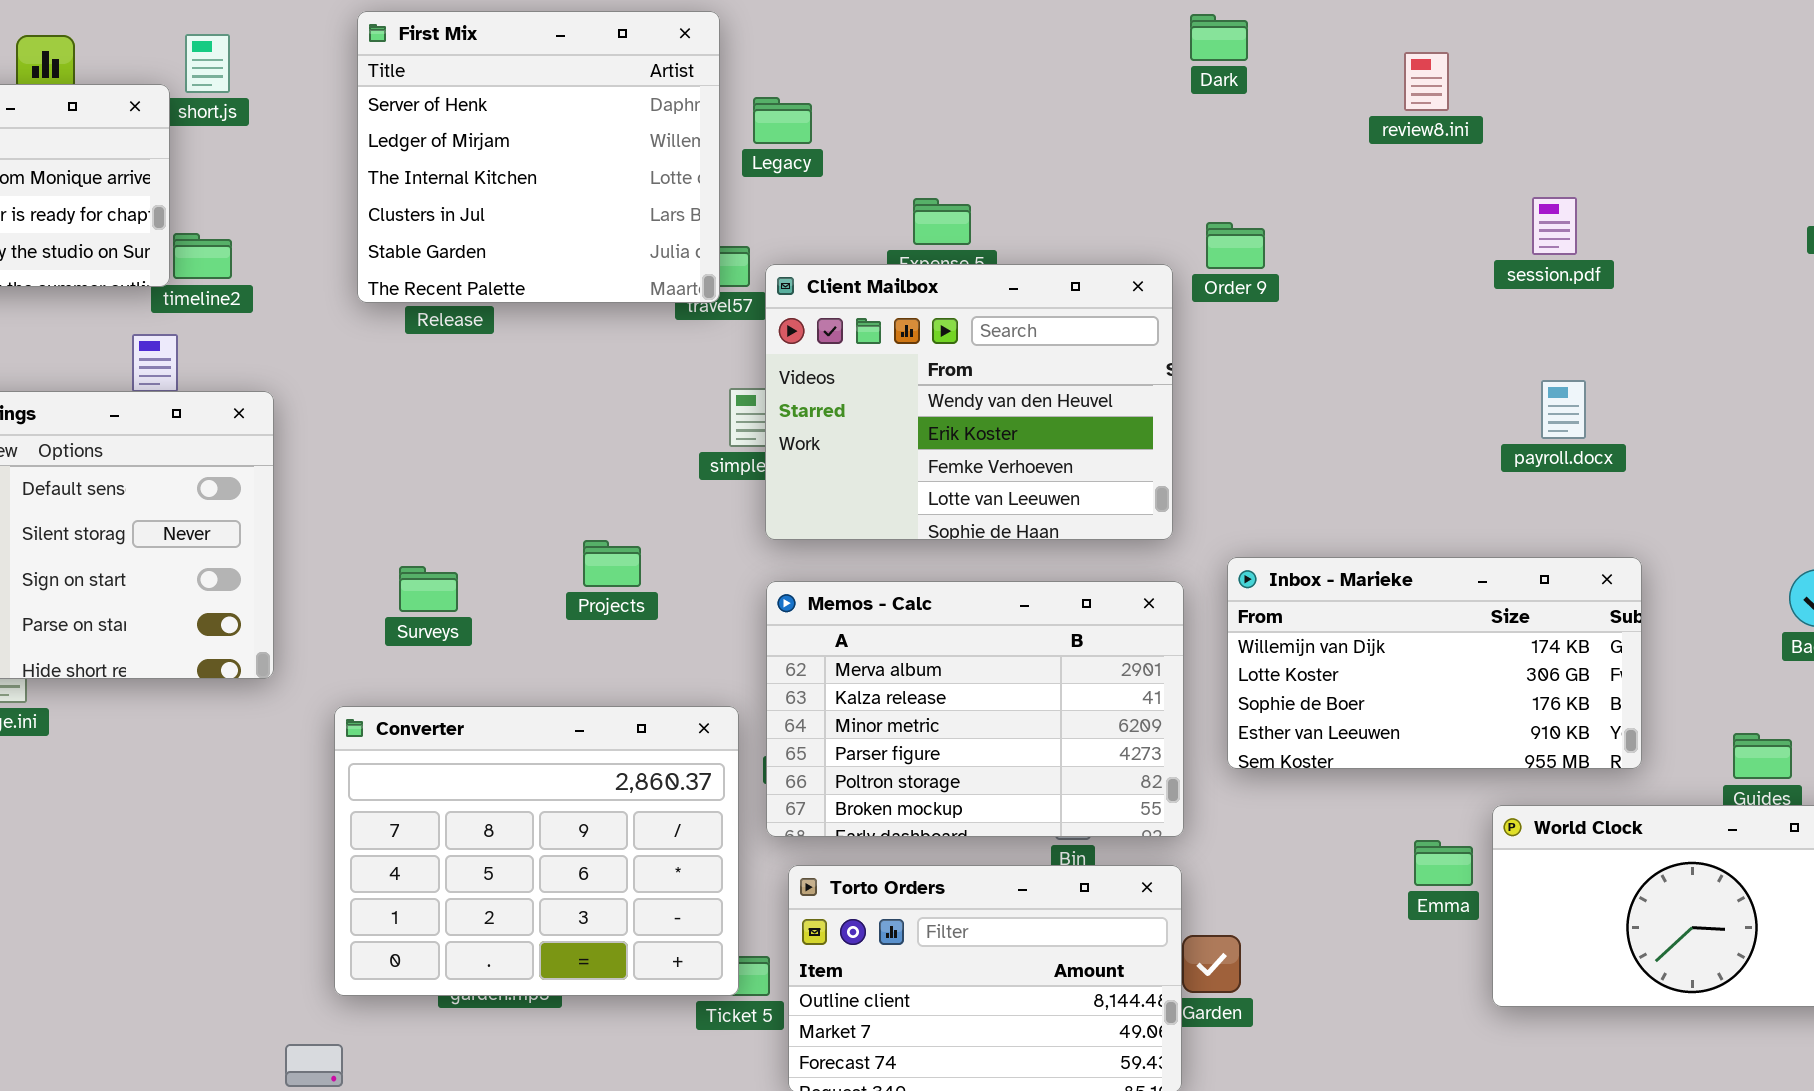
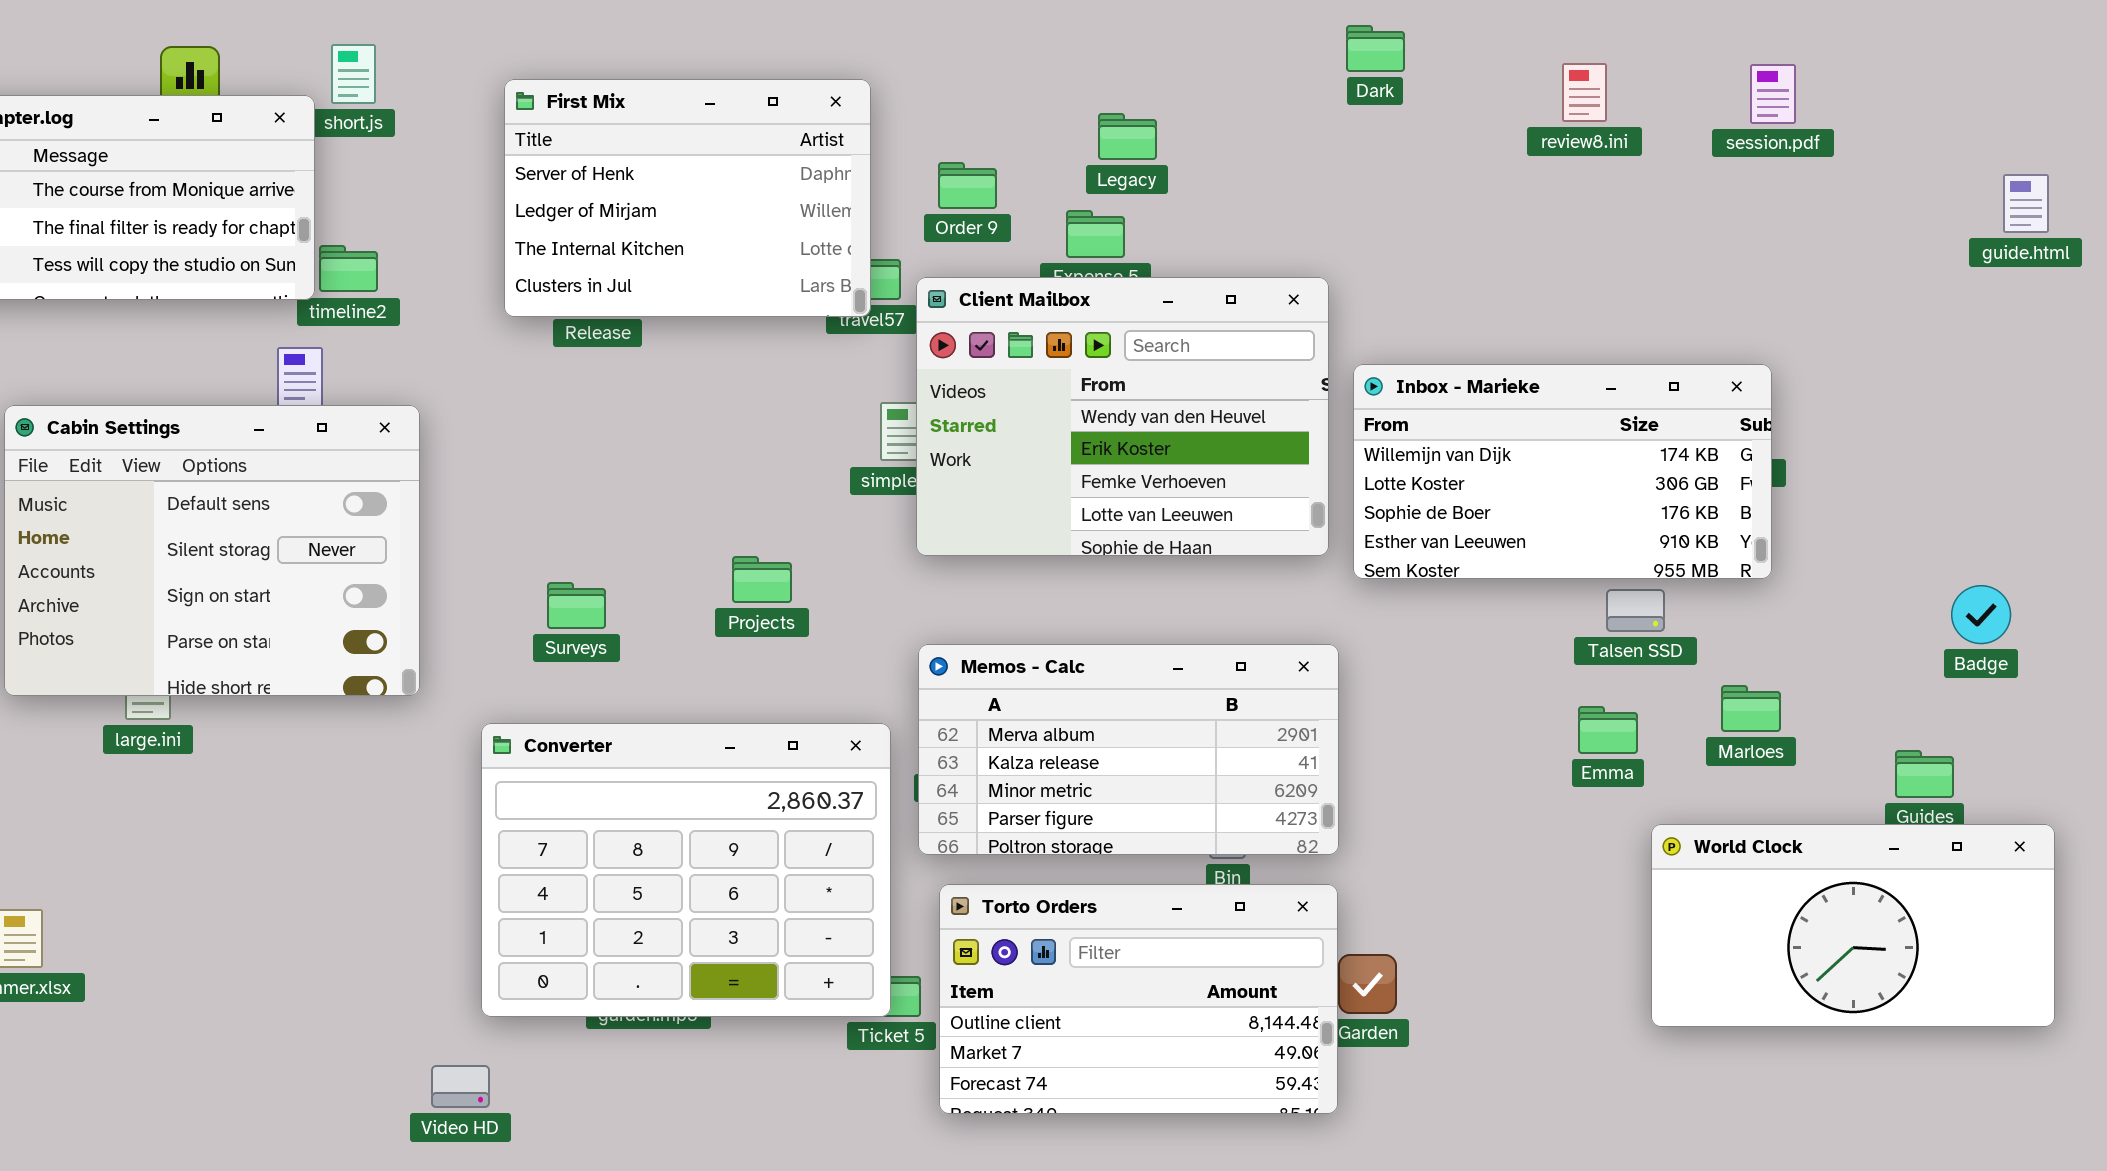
First Mix: [357,11,720,303] -> [504,79,871,317], resized
Legacy: [753,97,812,144] -> [1098,113,1157,160], moved
session.pdf: [1532,197,1577,255] -> [1750,64,1796,124], moved
Order 9: [1206,222,1265,269] -> [938,162,997,209], moved
Inbox - Marieke: [1227,557,1642,769] -> [1353,364,1772,579], moved
Memos - Calc: [766,581,1184,837] -> [918,644,1339,855], resized
Emma: [1414,840,1473,886] -> [1578,706,1638,754], moved

